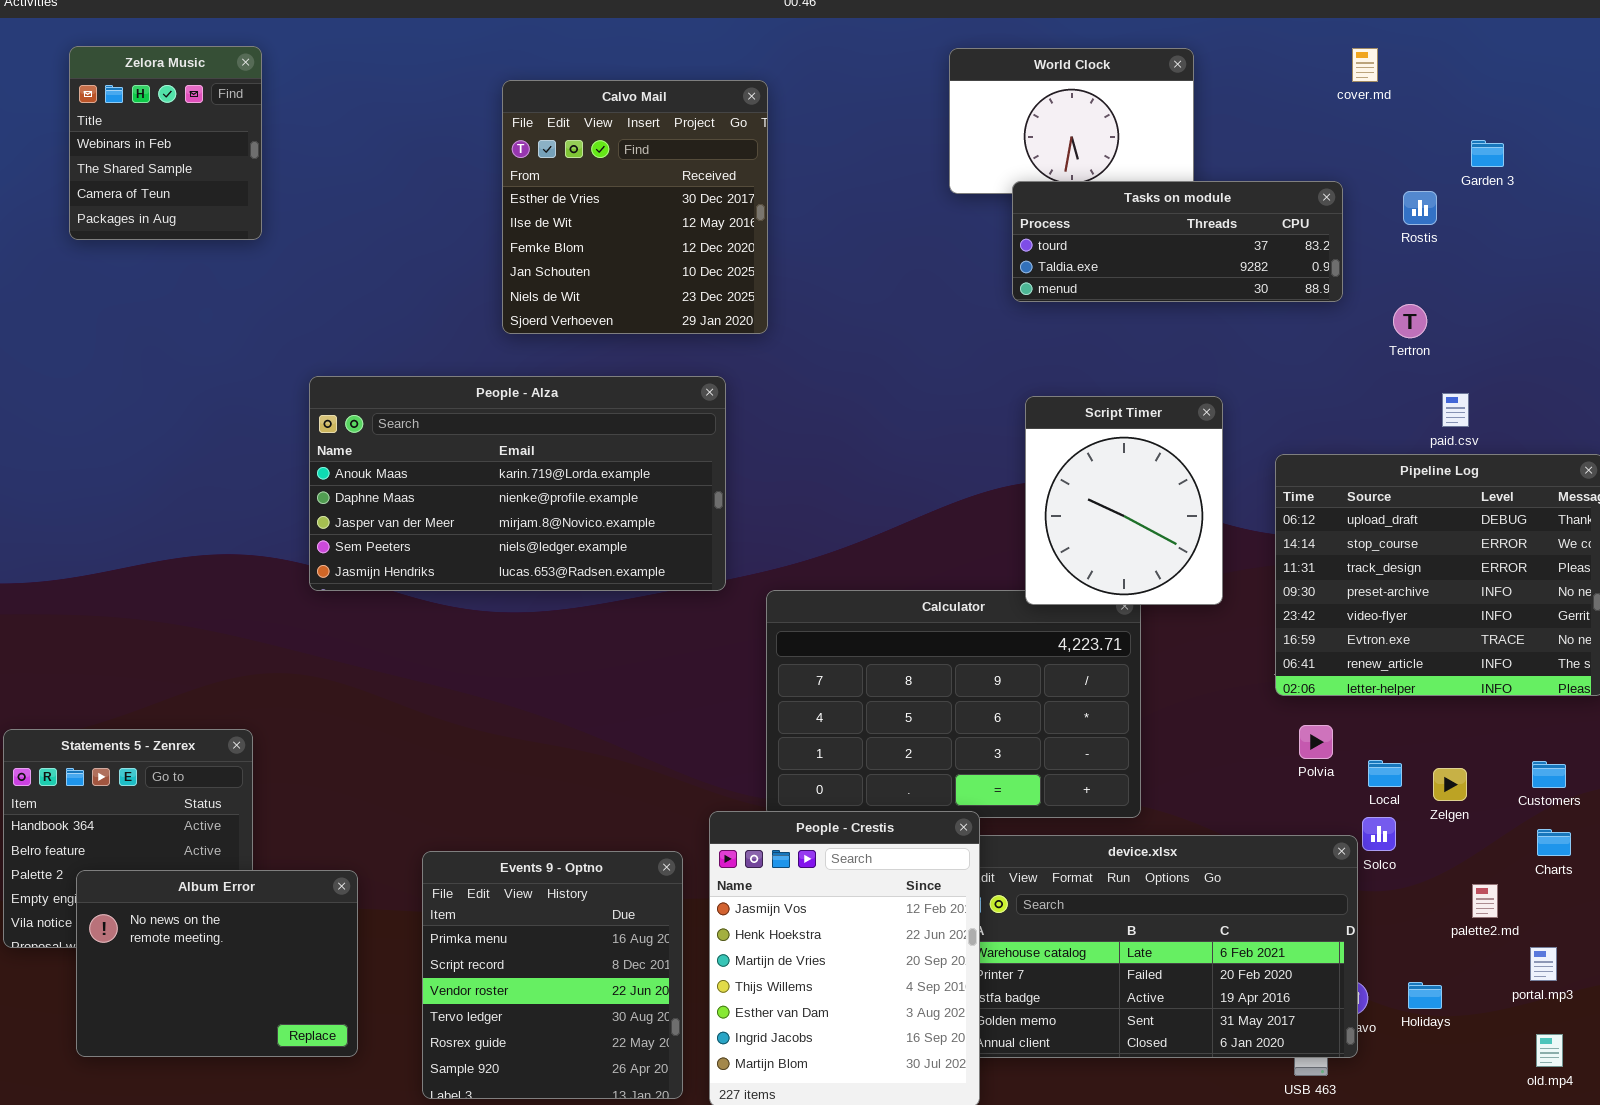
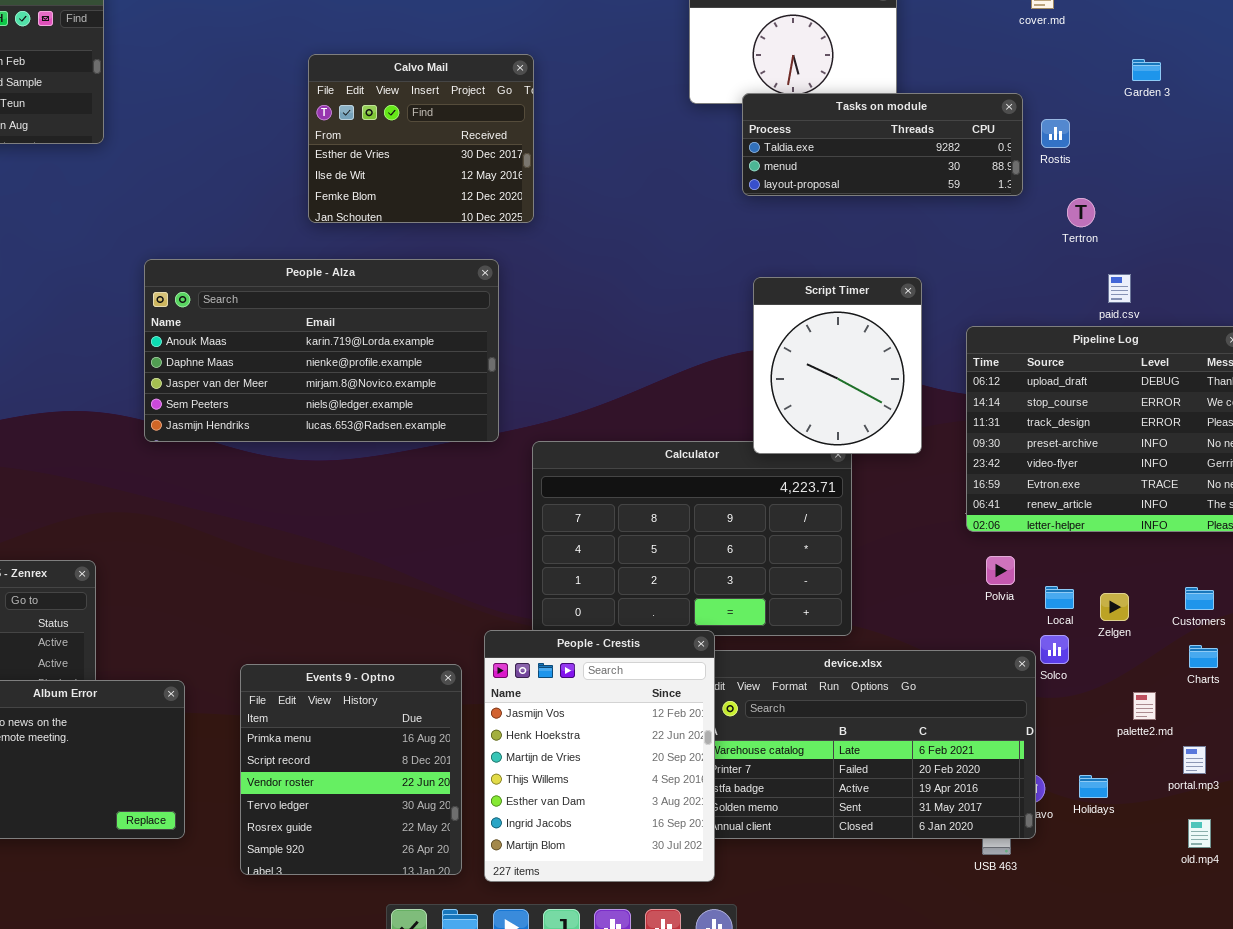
Calvo Mail: [502,80,768,334] -> [308,54,534,223], resized
Tasks on module: [1012,181,1343,302] -> [742,93,1023,196], scrolled down 1 row
Rostis: [1403,191,1437,225] -> [1041,119,1070,148], moved

